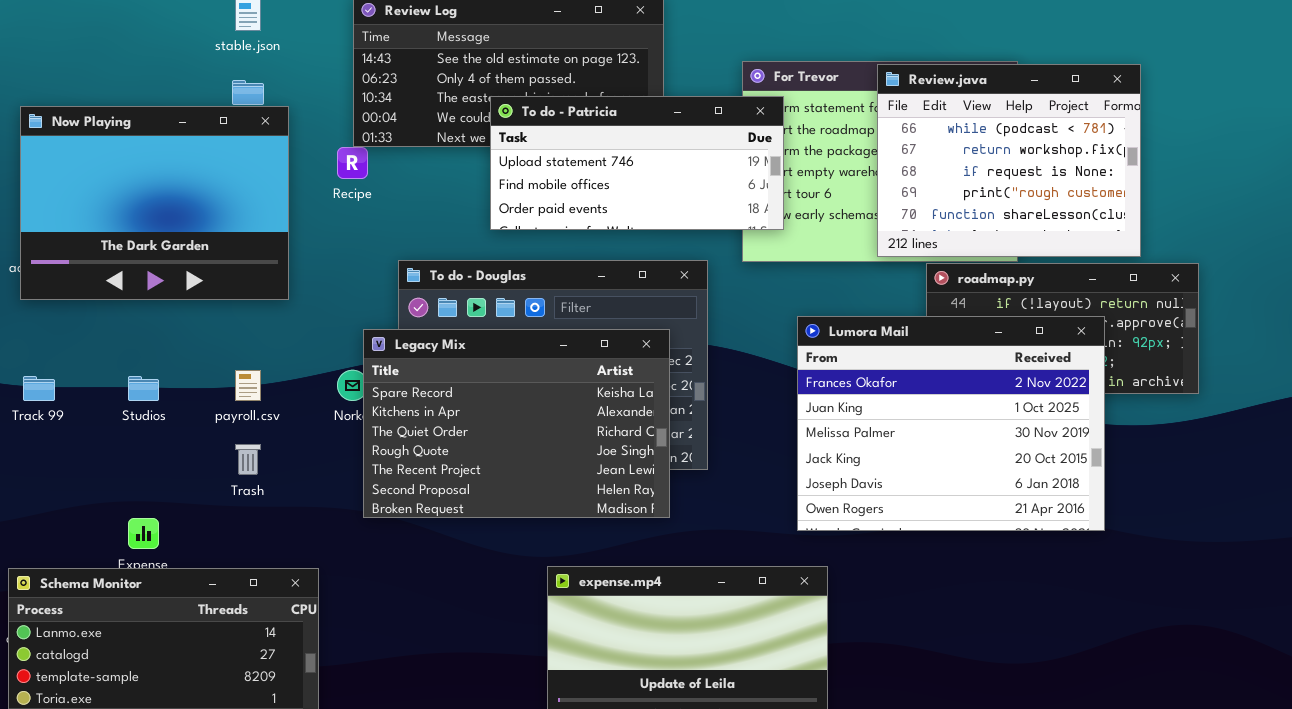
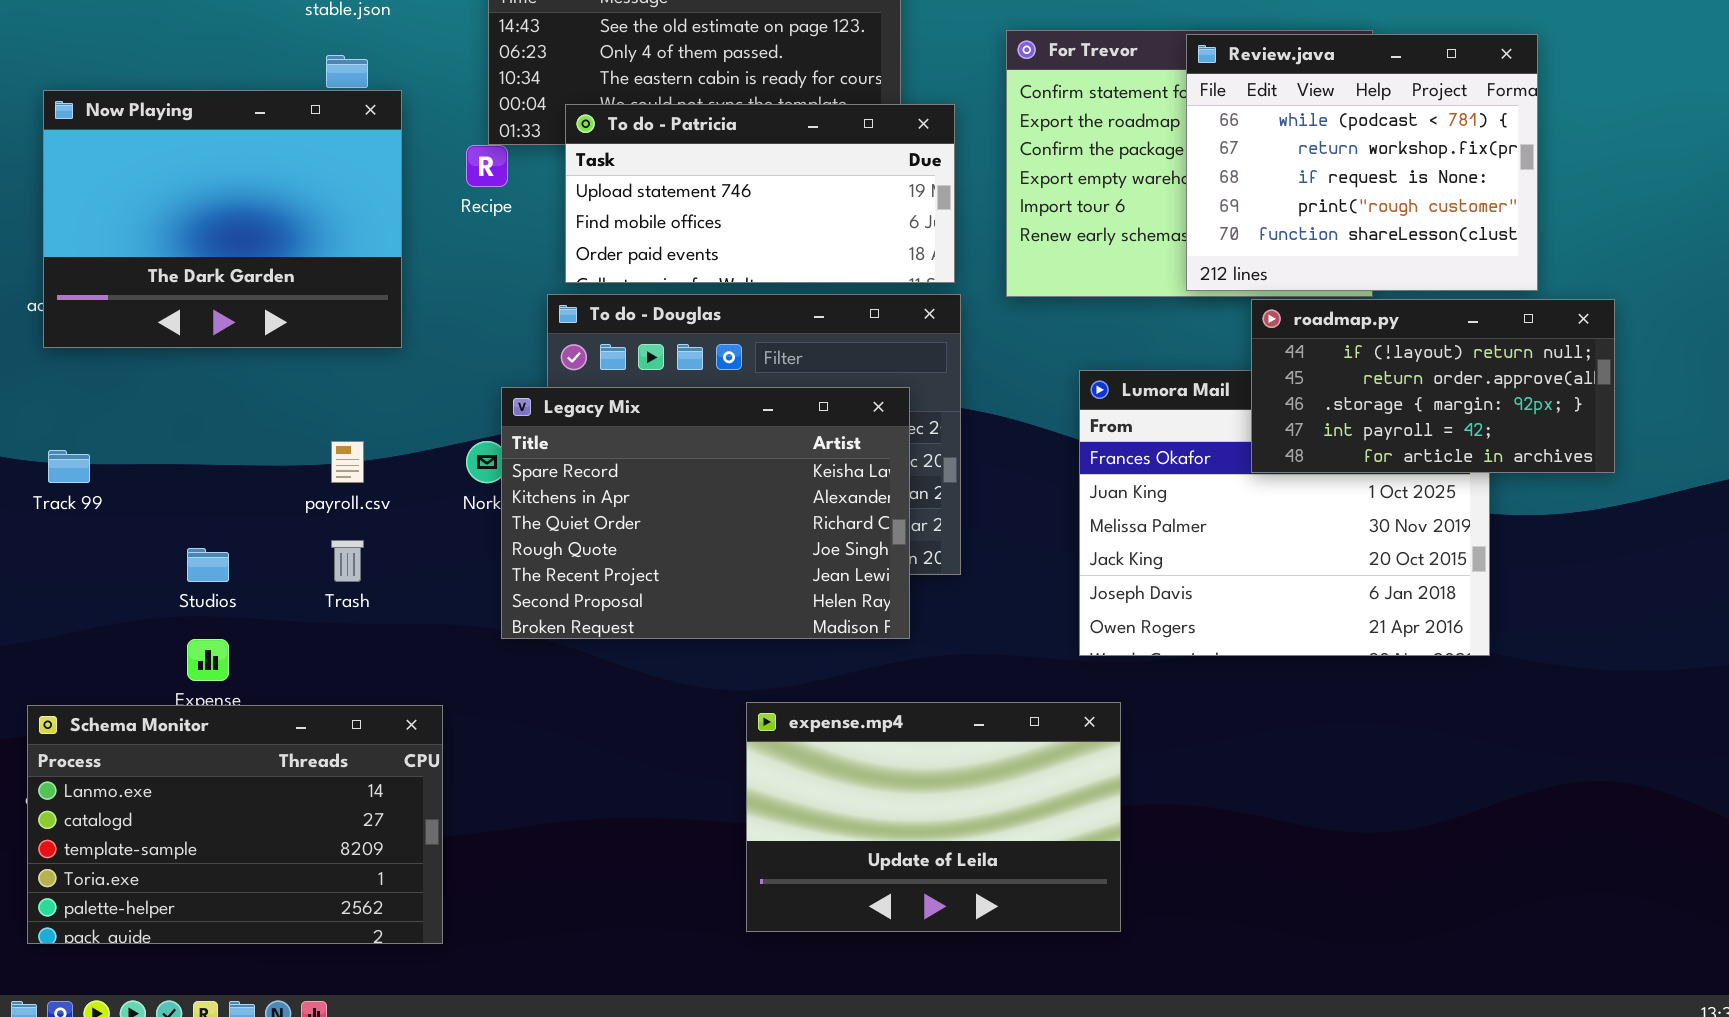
To do - Patricia: [490,96,784,230] -> [565,104,955,283], moved
roadmap.py: [926,263,1199,394] -> [1251,299,1615,473], raised
Studios: [128,376,159,401] -> [187,548,229,582], moved

